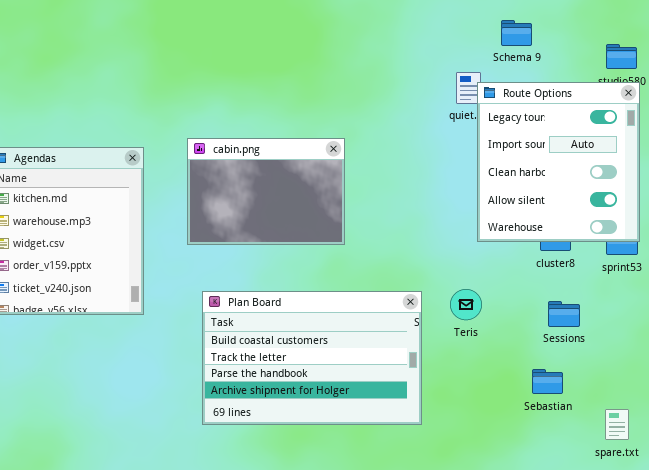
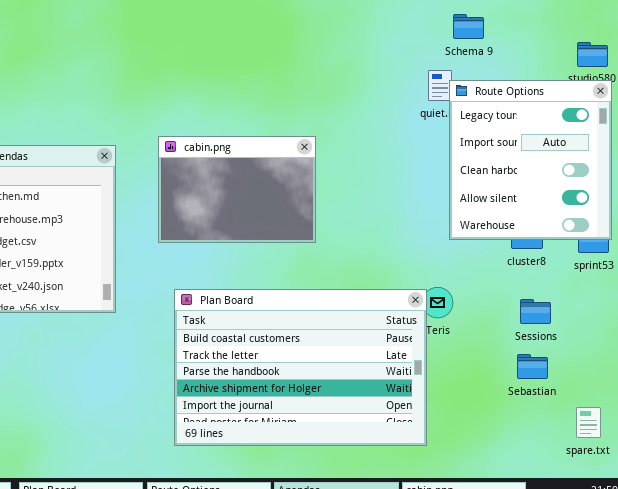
Schema 9: [501,20,532,46] -> [453,14,484,39], moved
Plan Board: [202,291,422,425] -> [174,289,427,446], resized
Sebastian: [532,369,563,394] -> [517,354,548,379], moved

